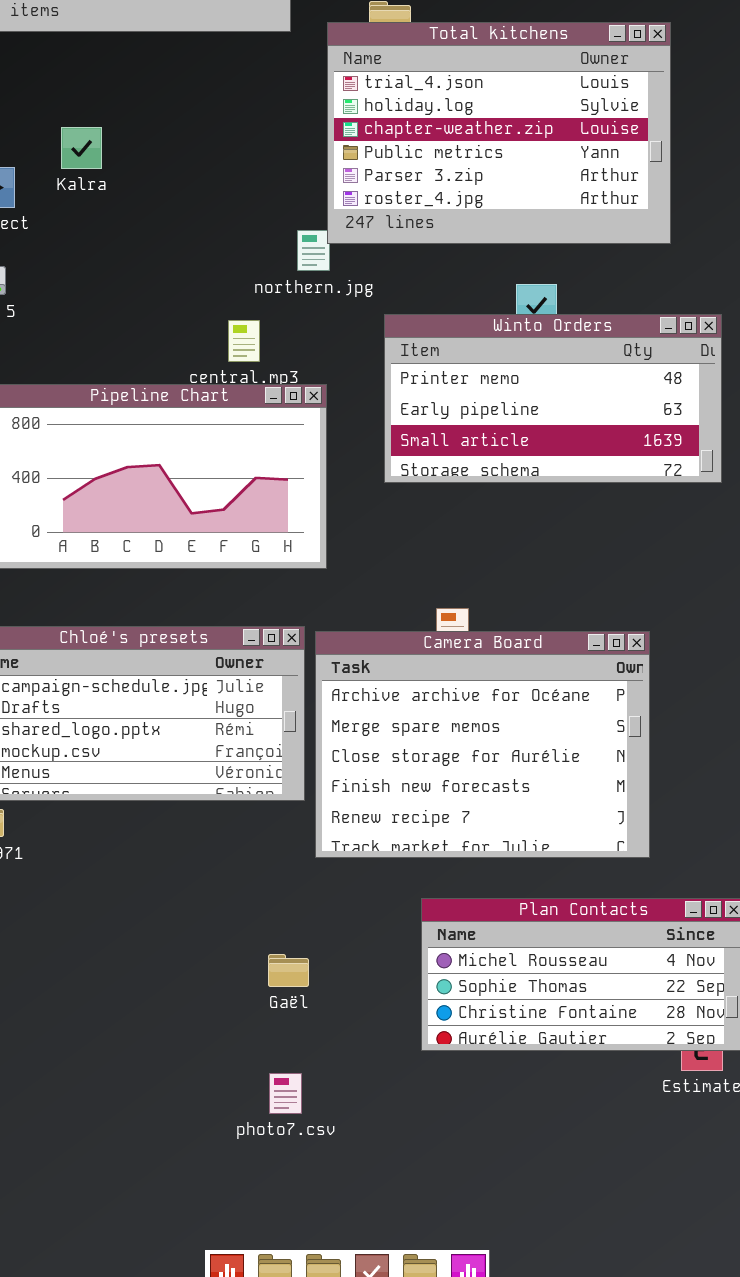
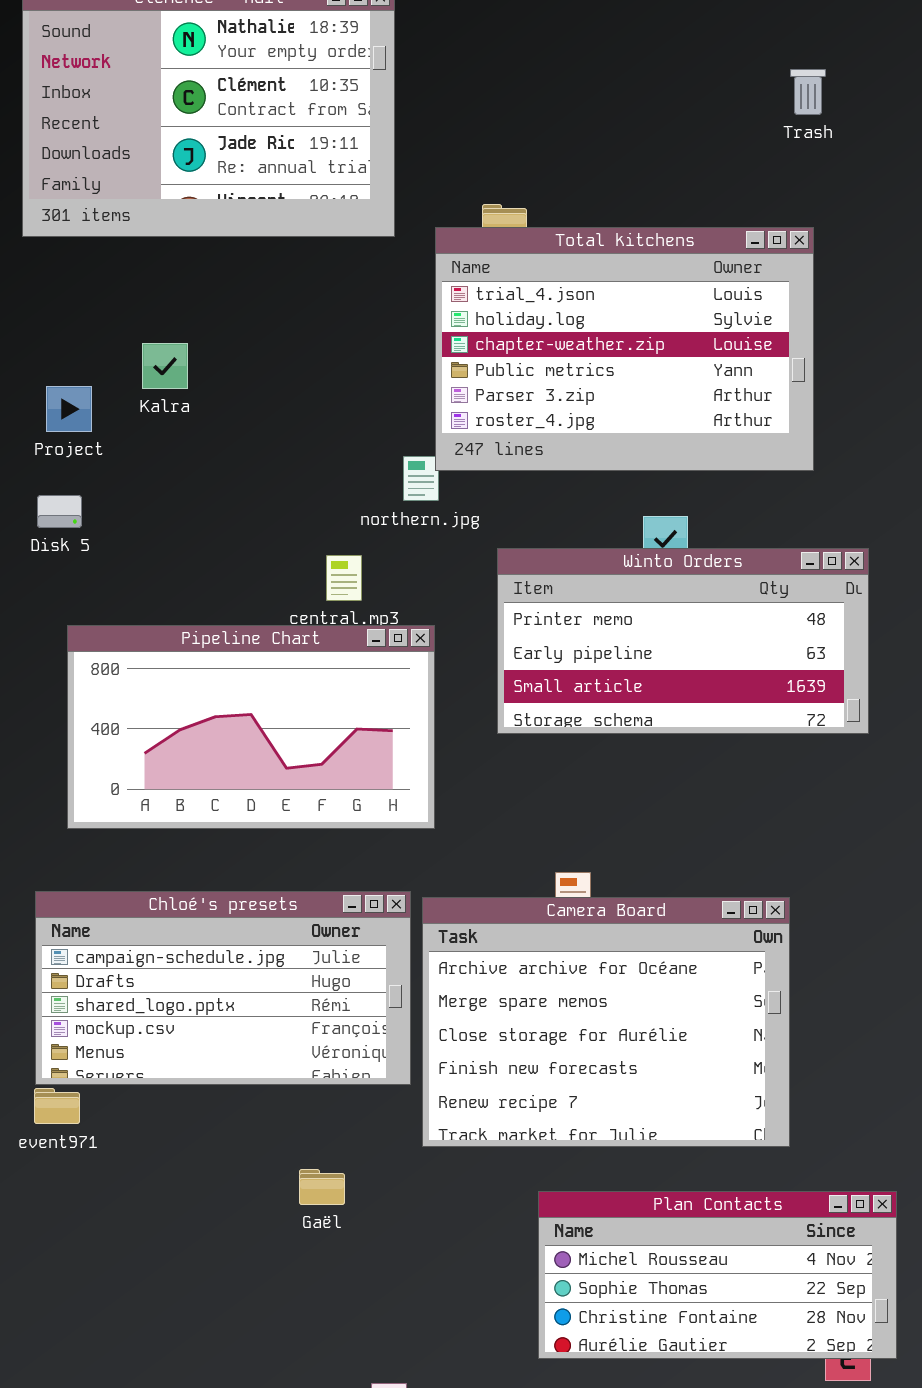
Gaël: [268,954,309,987] -> [299,1169,345,1205], moved

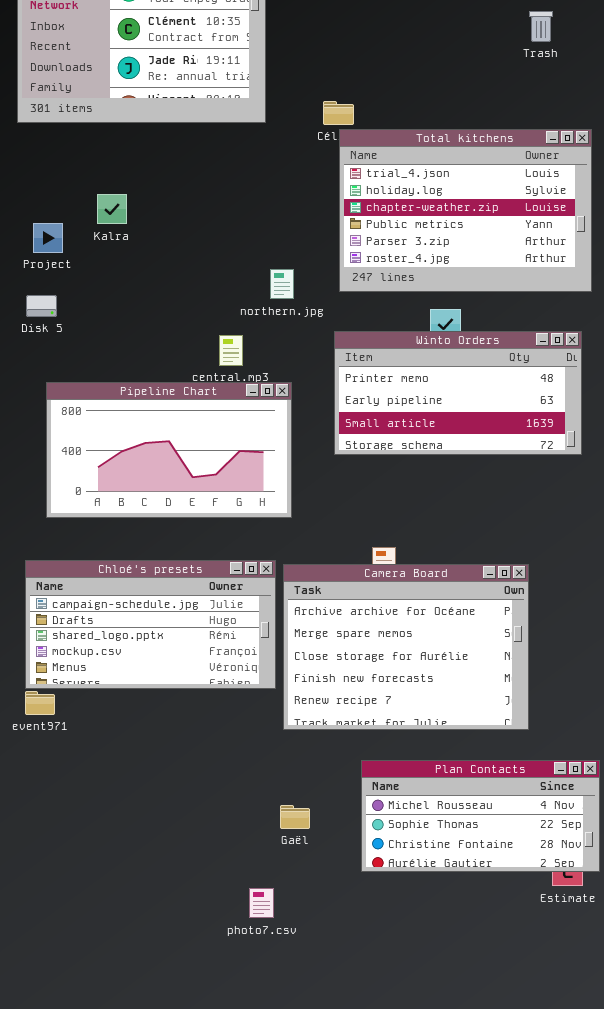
Total kitchens: [435,227,814,471] -> [339,129,592,292], moved
Gaël: [299,1169,345,1205] -> [280,805,310,829], moved

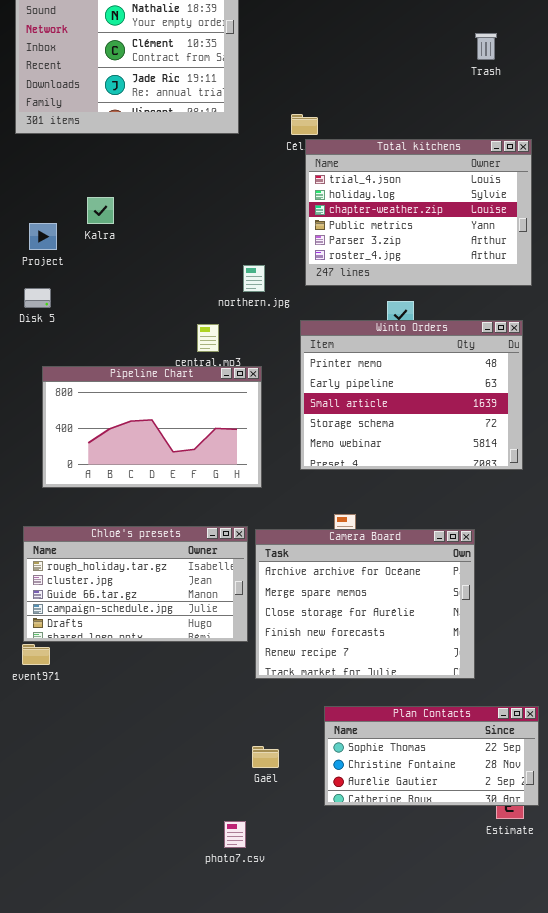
Winto Orders: [334,331,582,455] -> [300,320,523,470], resized
Chloé's presets: [25,560,276,689] -> [23,526,248,642], scrolled up 3 rows
Plan Contacts: [361,760,600,872] -> [324,706,539,806], scrolled down 1 row

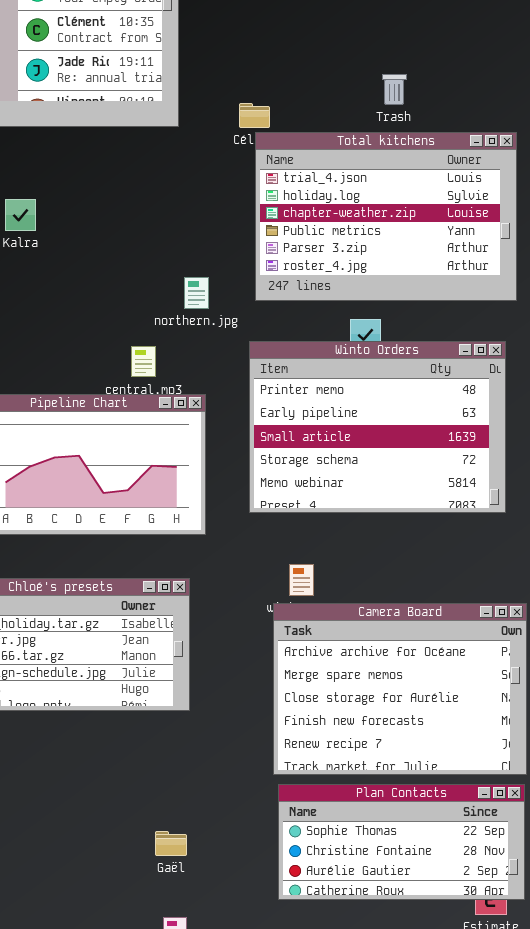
Trash: [475,33,497,60] -> [382,74,407,105], moved
Camera Board: [255,529,475,679] -> [273,603,527,775], moved
Gaël: [252,746,279,768] -> [155,831,187,856], moved

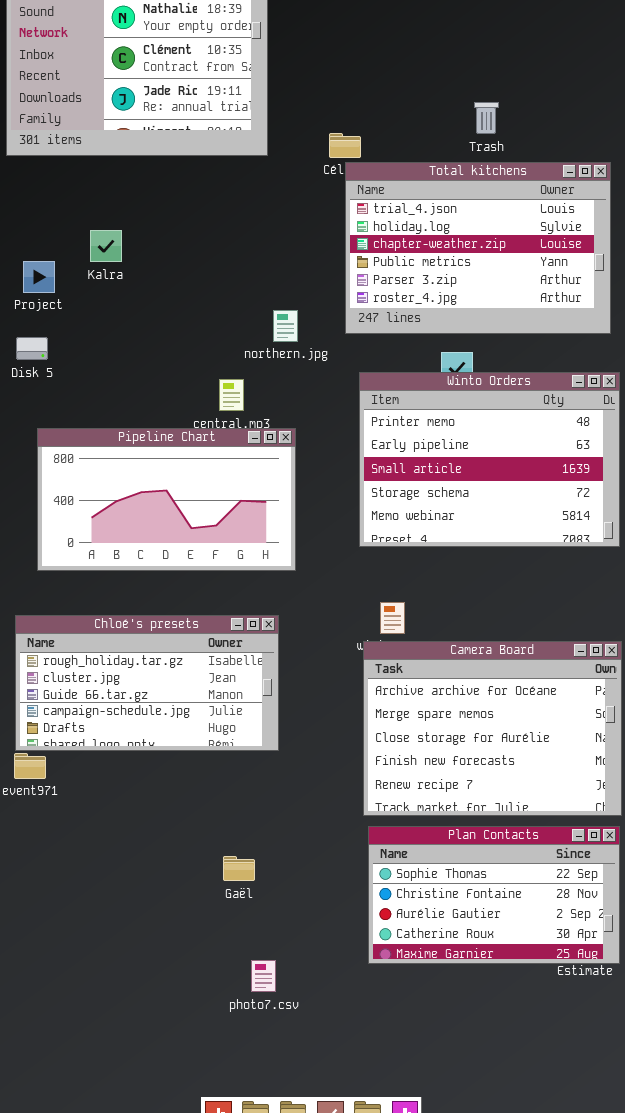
Winto Orders: [249,341,506,513] -> [359,372,620,547], moved
Plan Contacts: [278,784,525,900] -> [368,826,620,964], resized
Gaël: [155,831,187,856] -> [223,856,255,881], moved

